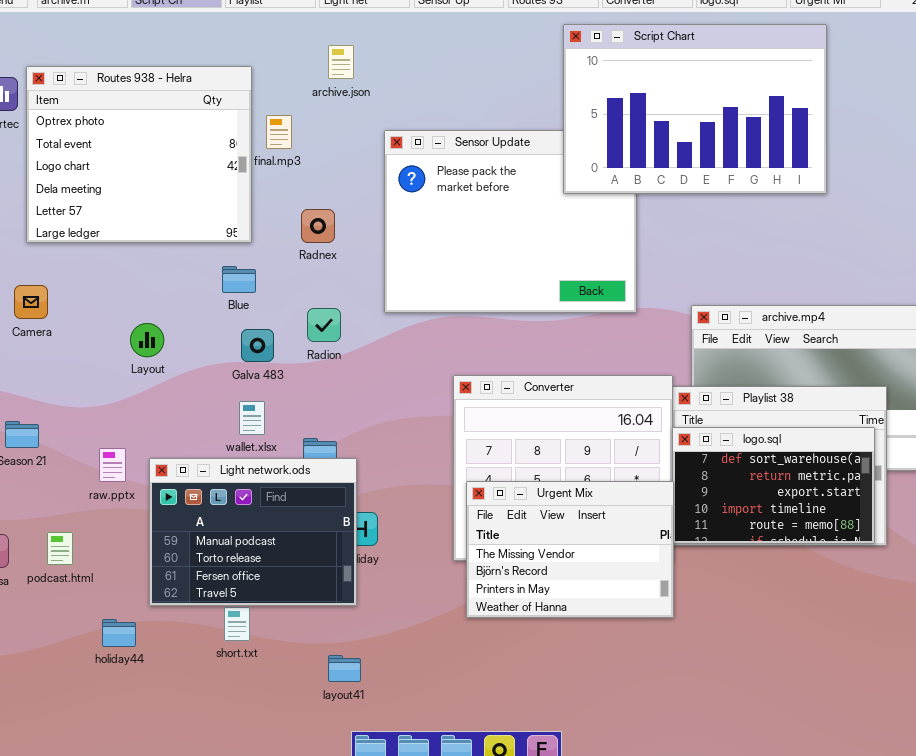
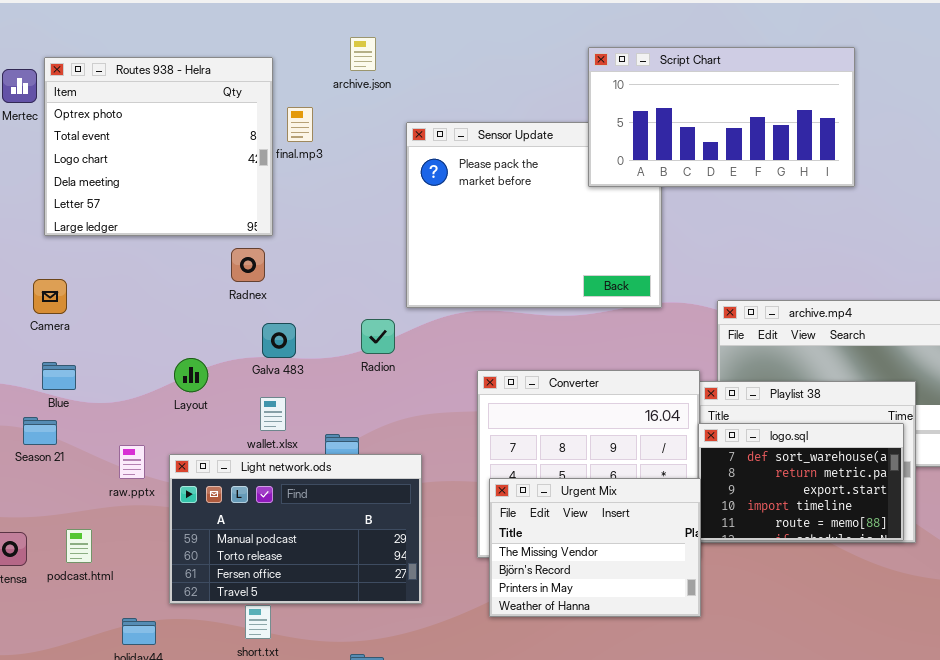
Script Chart: [563,24,827,194] -> [588,47,855,187], resized
Radnex: [301,209,335,243] -> [231,248,265,282], moved
Blue: [222,266,256,293] -> [42,362,76,390], moved
Radion: [307,308,341,342] -> [361,319,395,354], moved
Layout: [130,323,164,357] -> [174,358,208,392], moved
Light network.ods: [149,458,357,606] -> [169,454,422,604], resized

